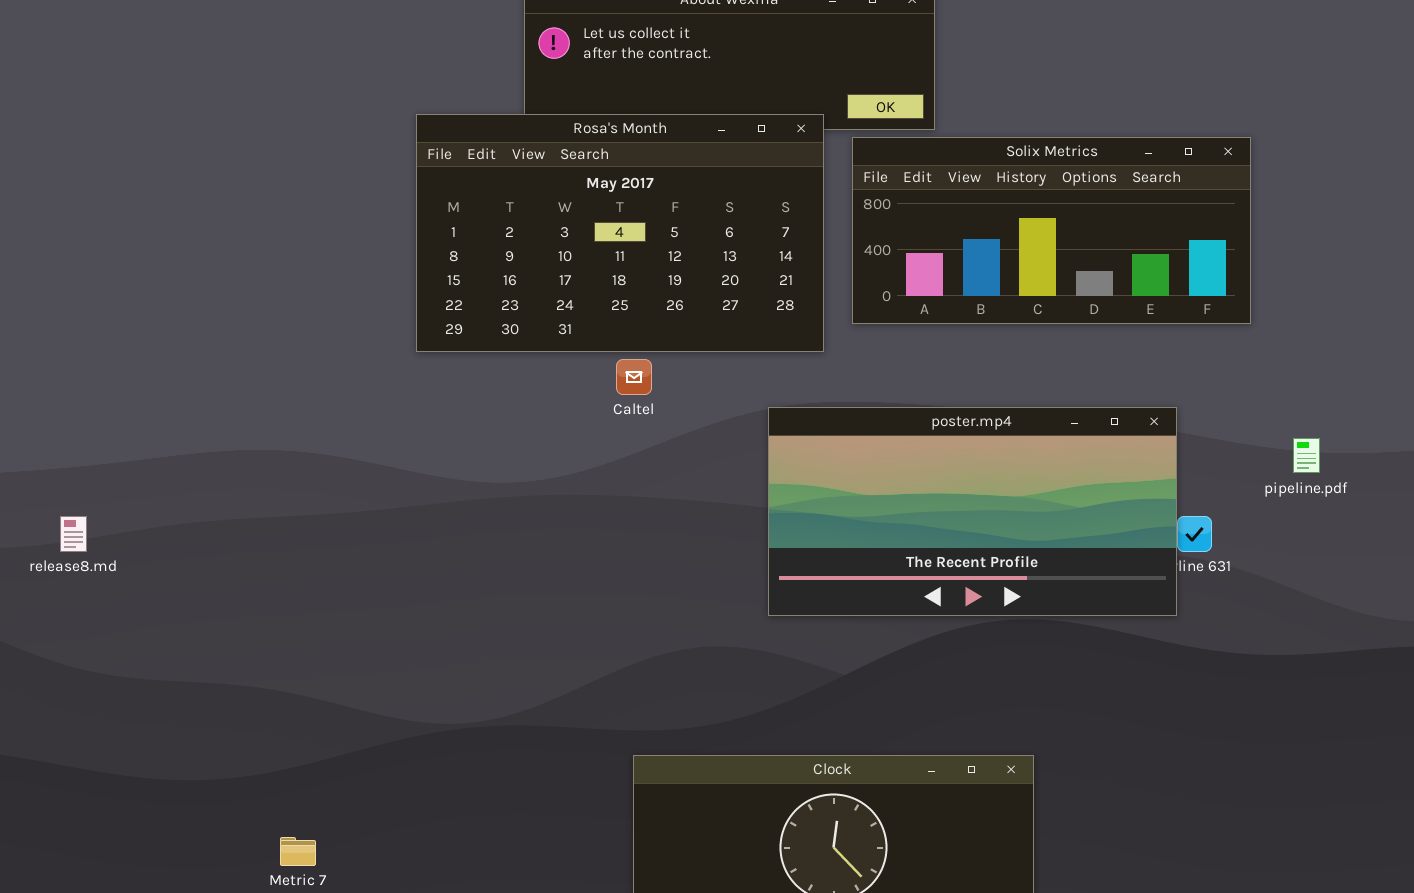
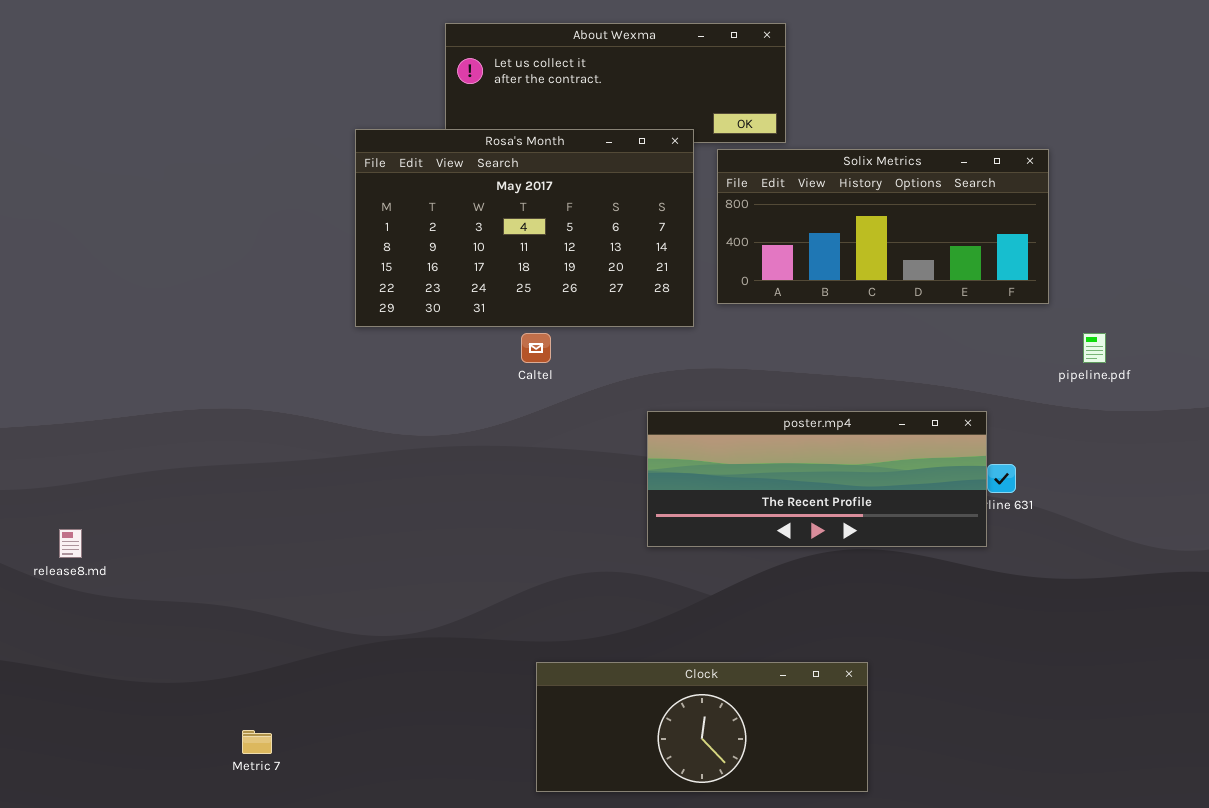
poster.mp4: [768,407,1177,616] -> [647,411,987,547], resized
pipeline.pdf: [1293,438,1320,473] -> [1083,333,1106,363], moved
release8.md: [60,516,87,552] -> [59,529,82,558], moved

